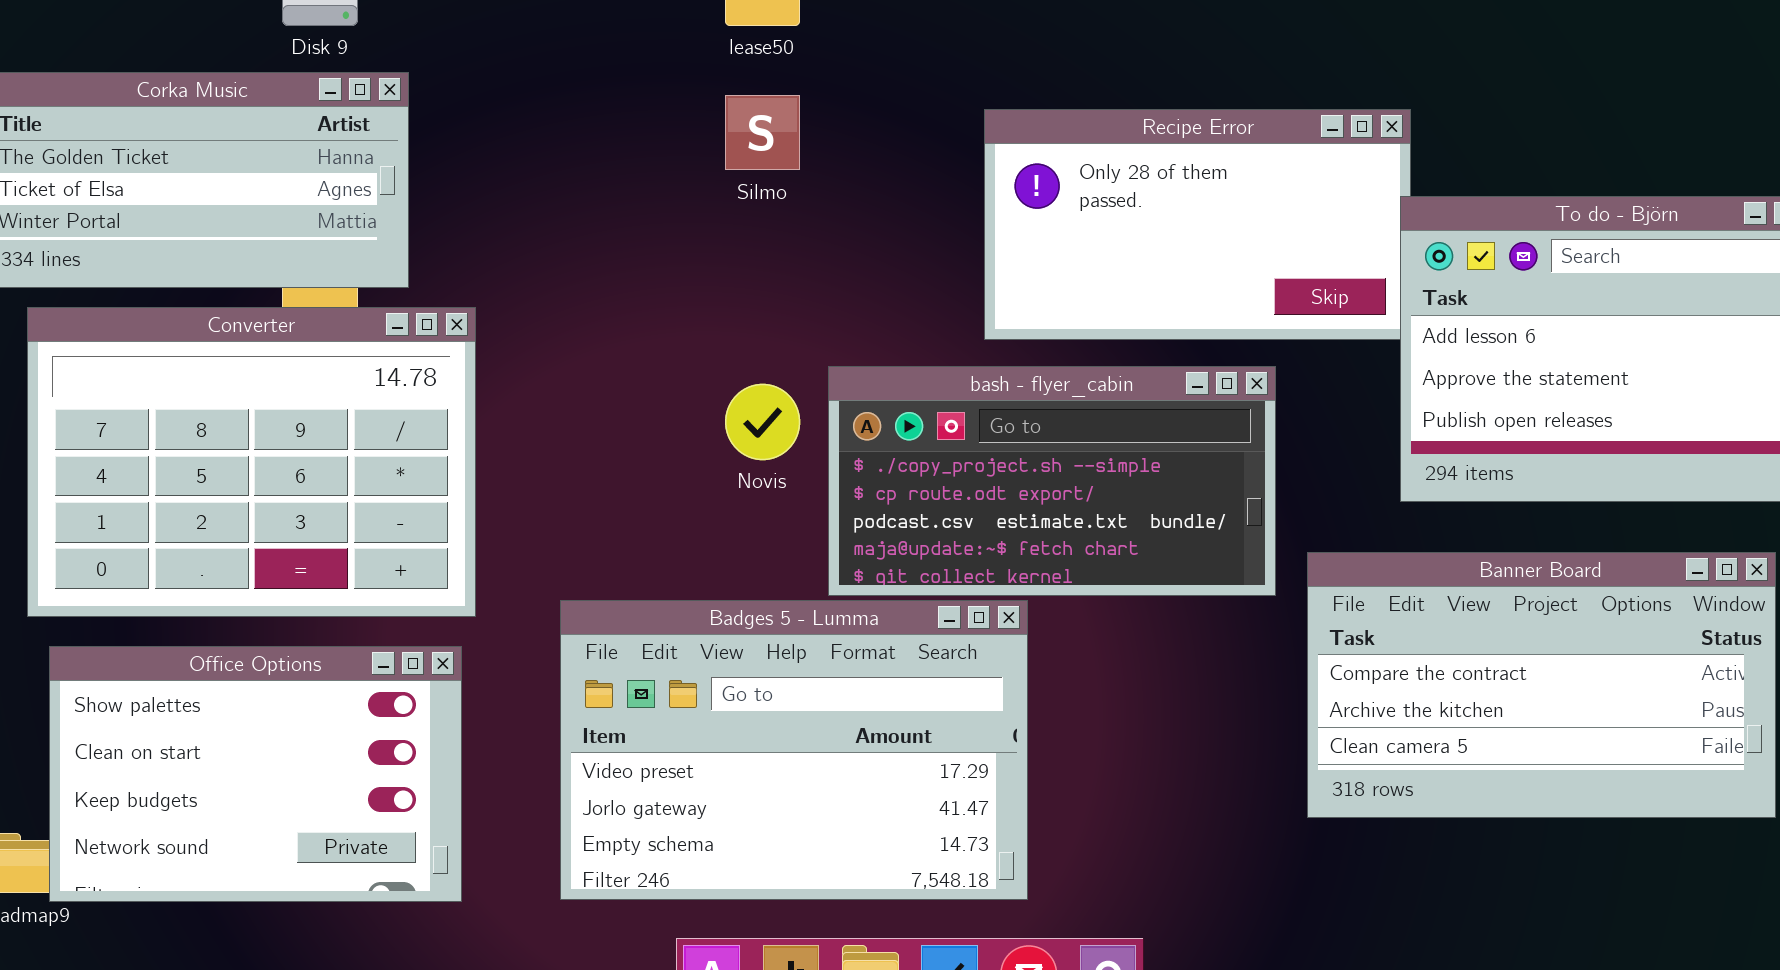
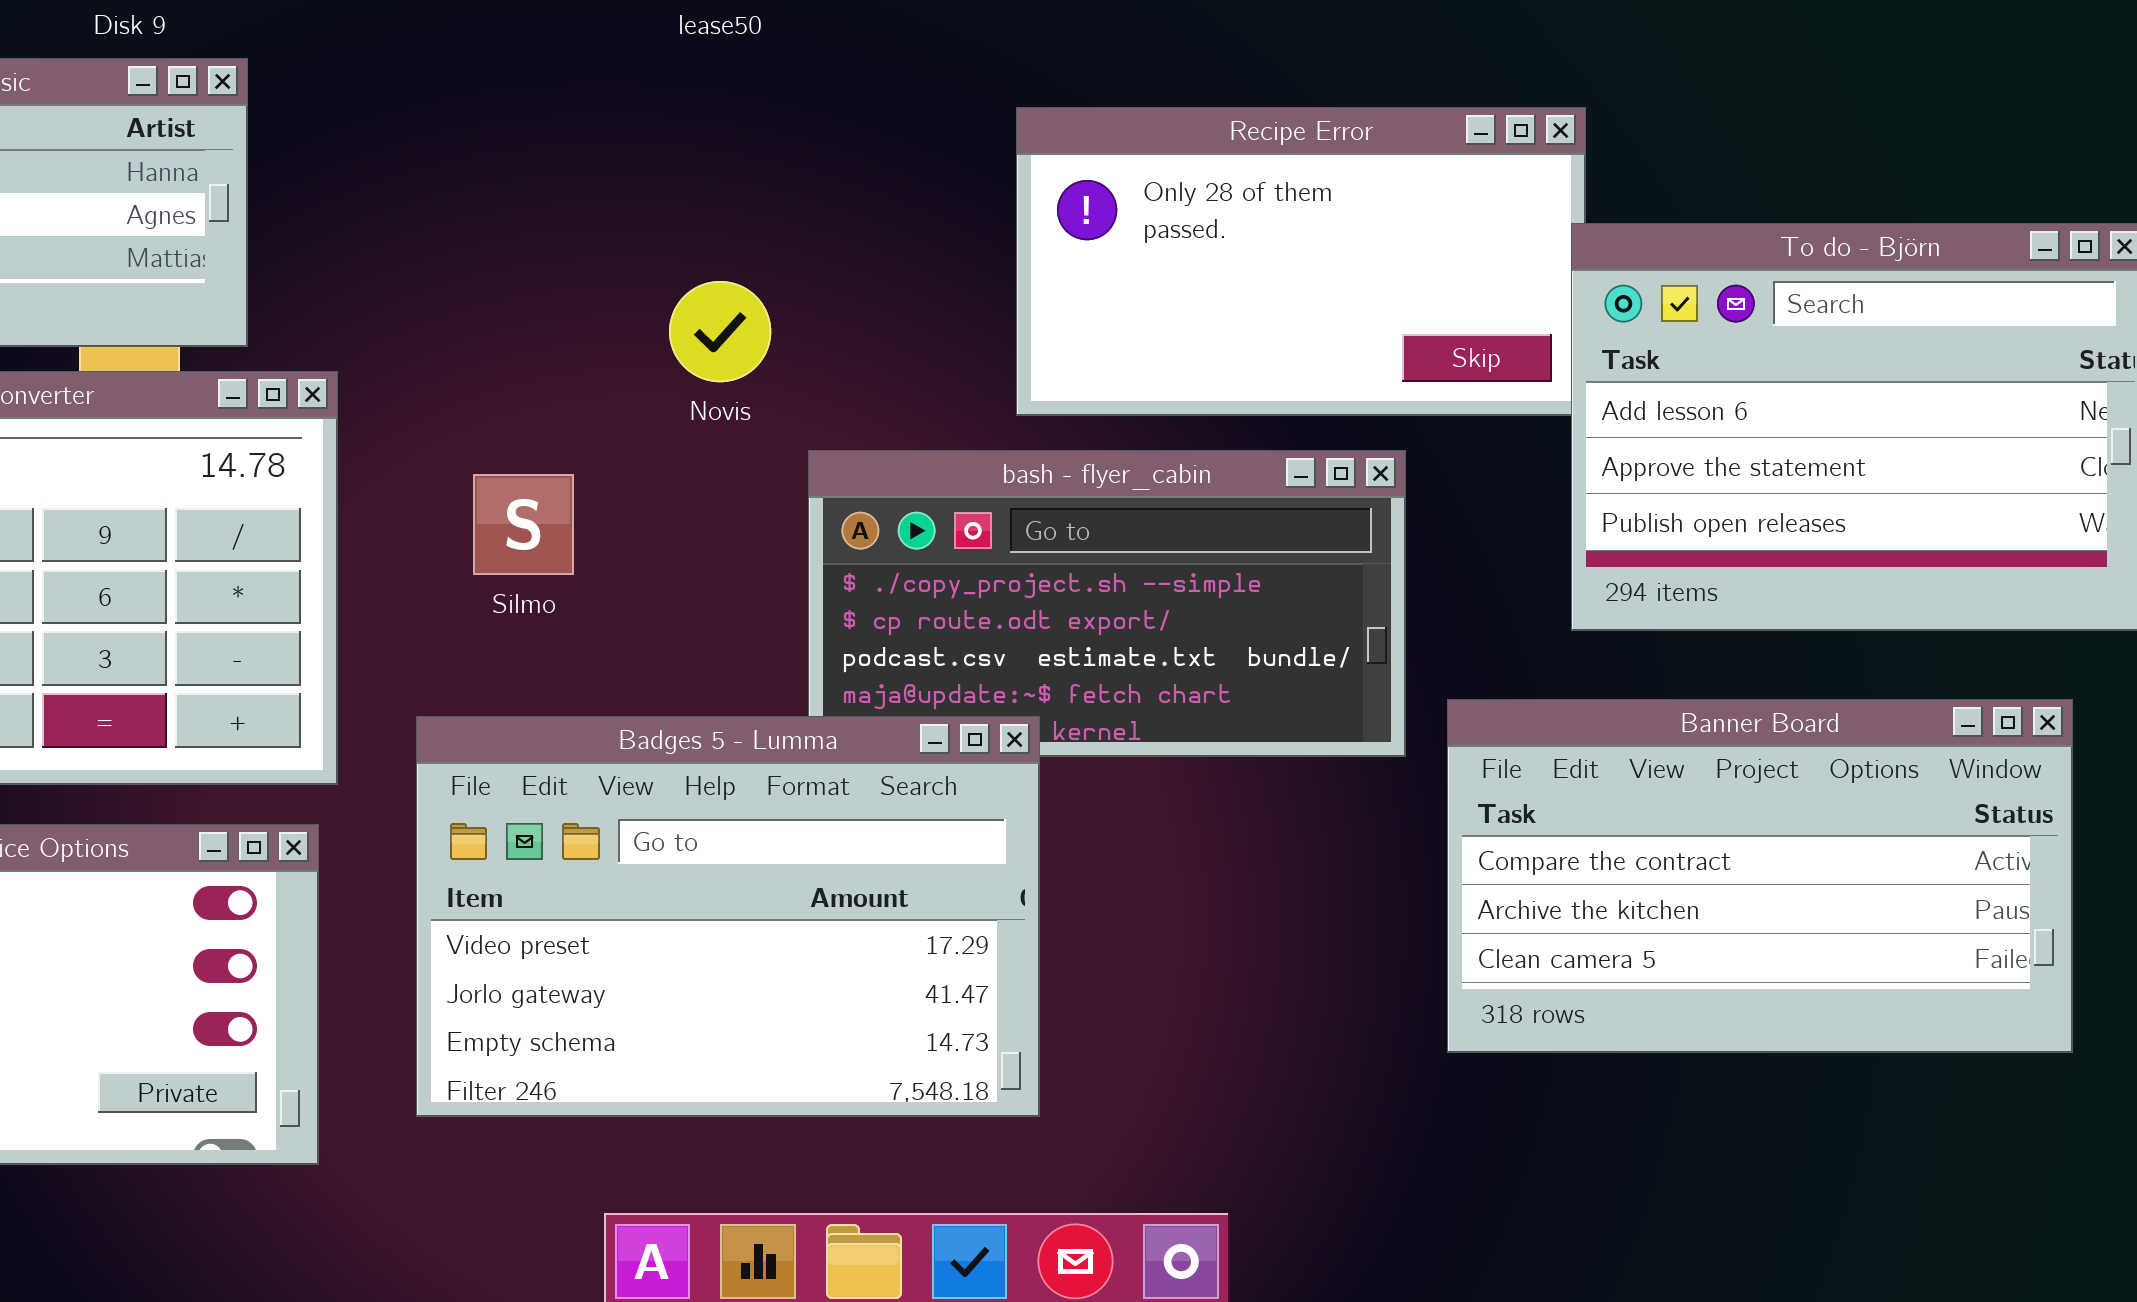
Silmo: [725,95,800,170] -> [473,474,574,575], moved
Novis: [725,384,800,460] -> [669,281,771,382], moved
Badges 5 - Lumma: [560,600,1028,900] -> [416,716,1040,1117], moved

